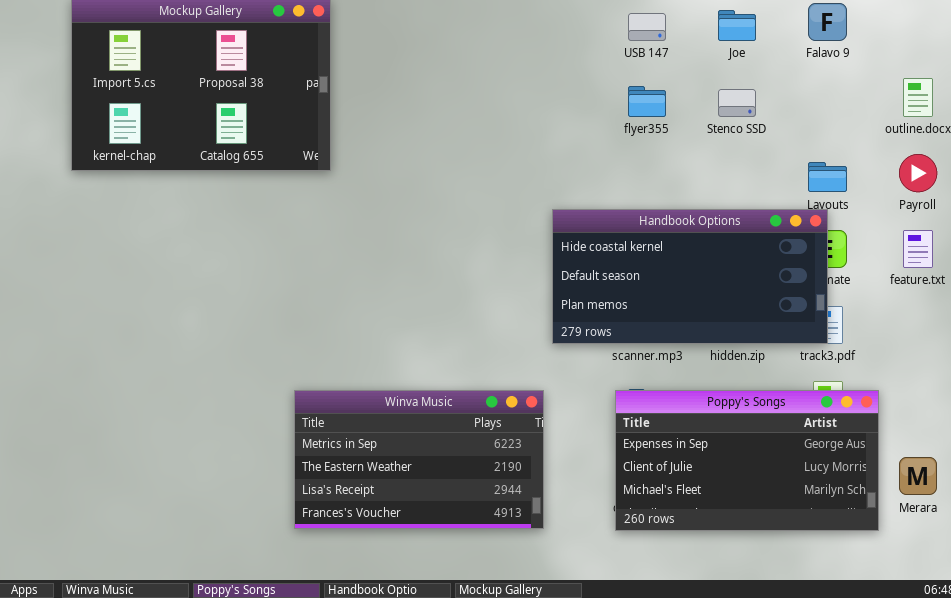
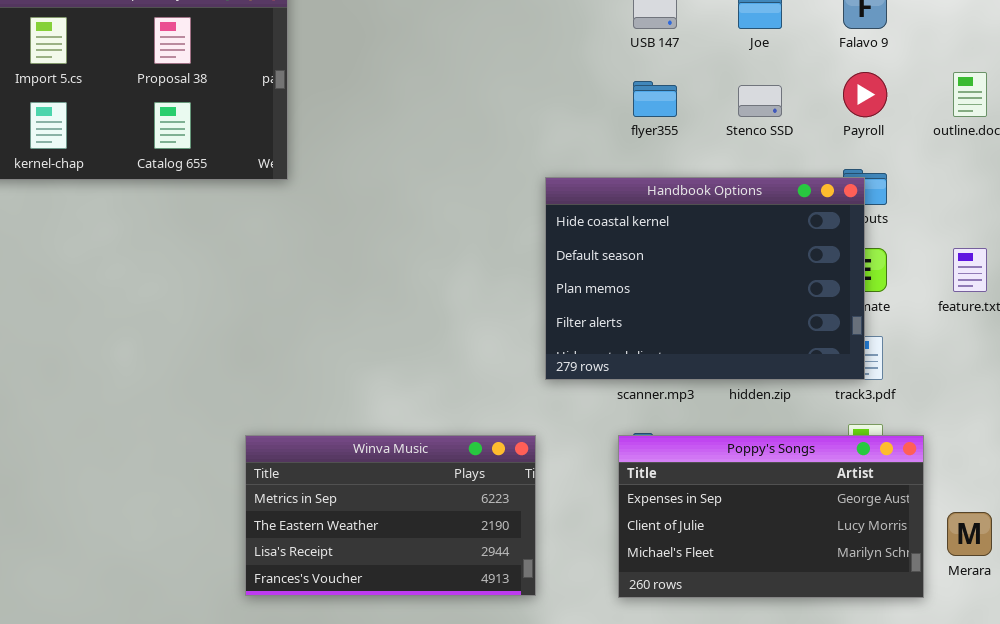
Payroll: [899,154,937,192] -> [843,72,887,117], moved
Handbook Options: [552,209,828,344] -> [545,177,865,380], resized

